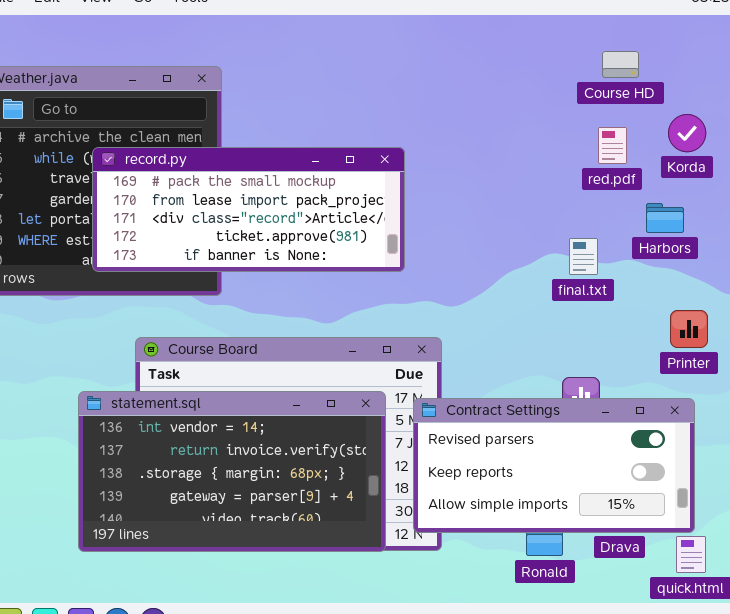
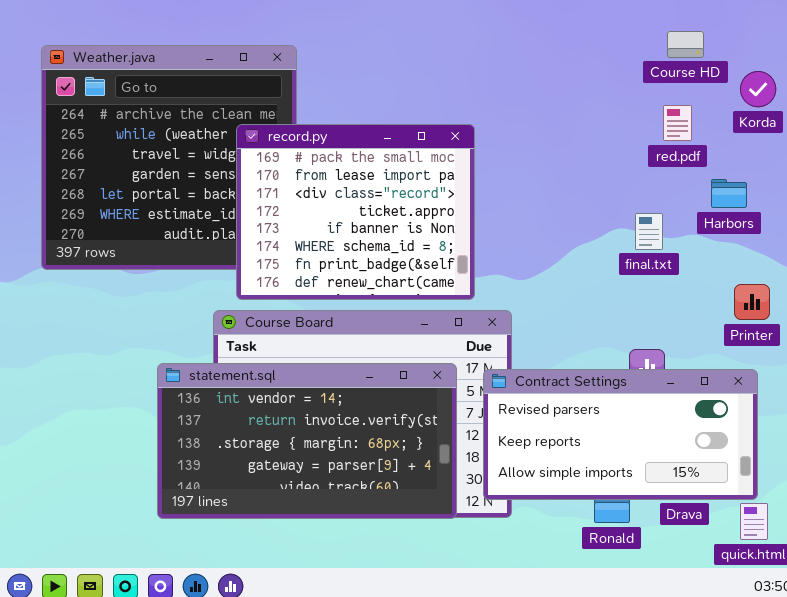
Korda: [668,114,706,152] -> [740,71,776,107], moved
record.py: [92,147,405,272] -> [236,124,475,300], resized

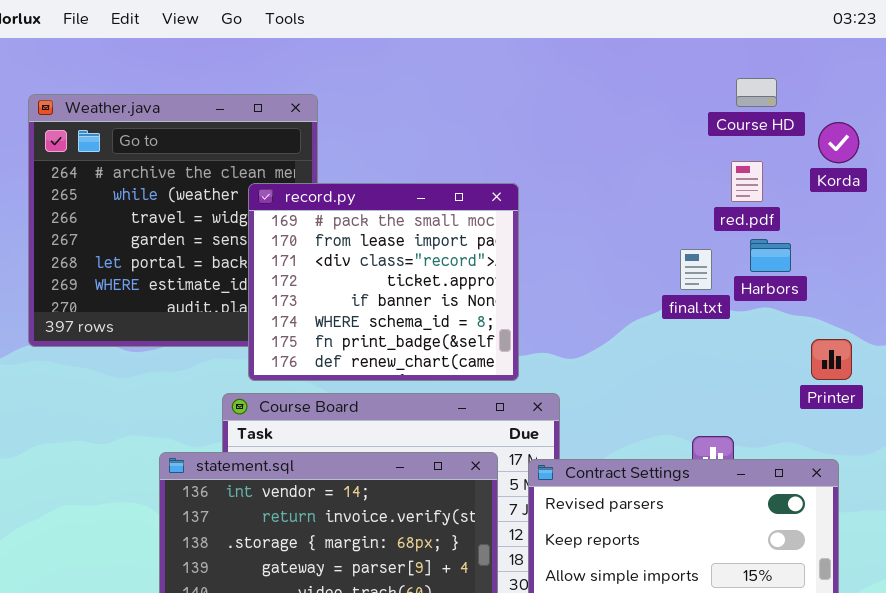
Harbors: [711,179,747,208] -> [750,239,791,272], moved
final.txt: [635,213,663,250] -> [680,249,712,290], moved
Printer: [734,284,770,320] -> [811,339,852,380], moved

